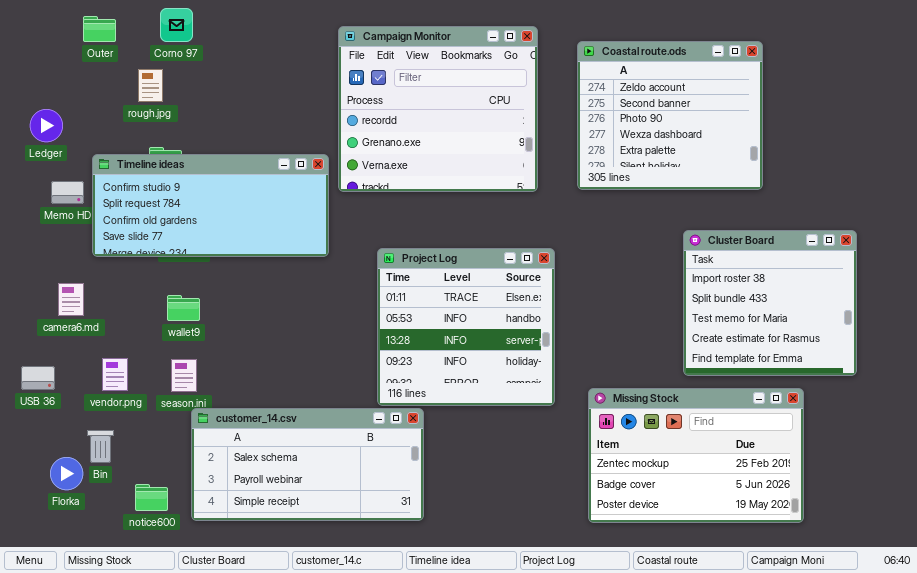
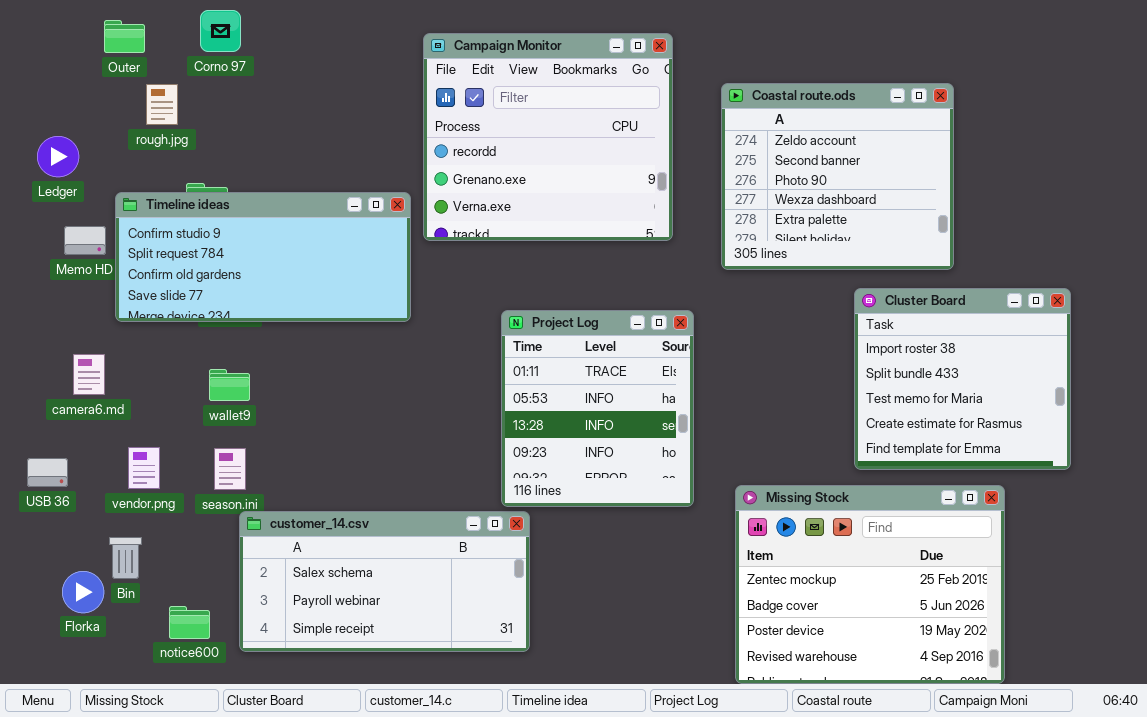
Coastal route.ods: [577,41,763,190] -> [721,83,954,270], moved
rough.jpg: [138,69,163,102] -> [146,84,178,125], moved
Project Log: [377,248,555,406] -> [501,310,694,507], resized
Missing Stock: [588,388,804,523] -> [735,485,1005,684], resized

